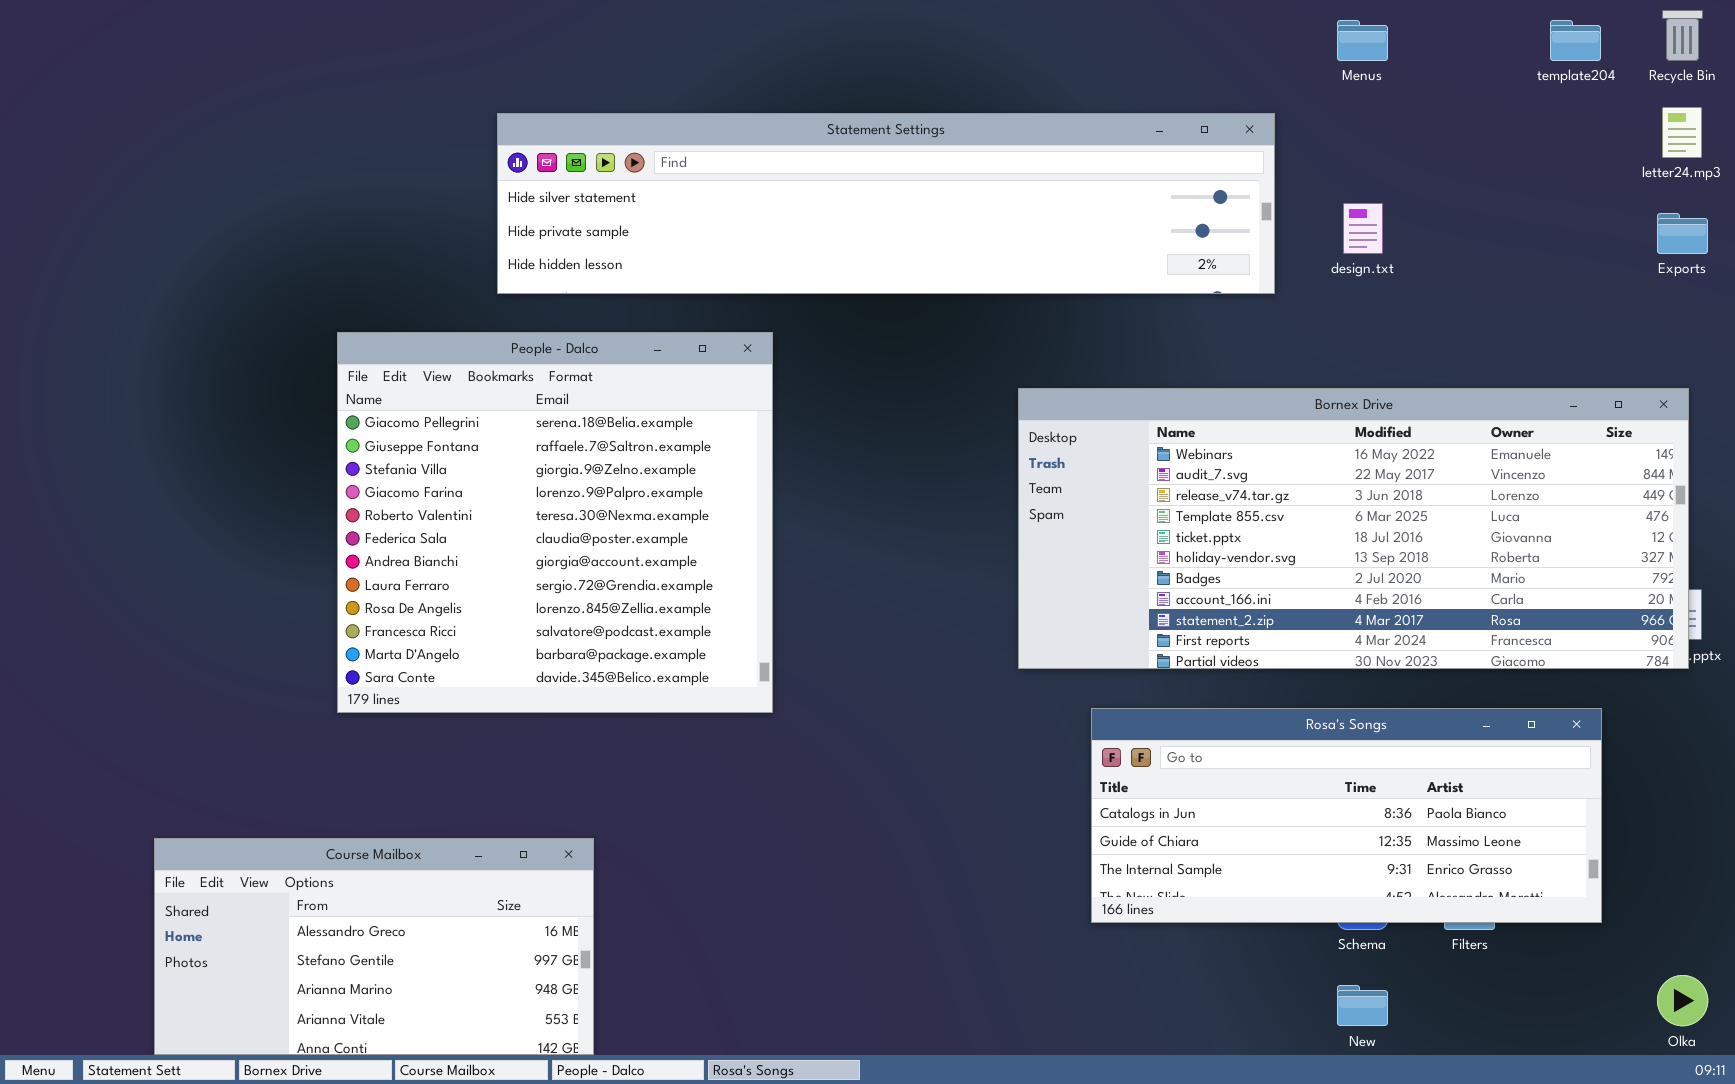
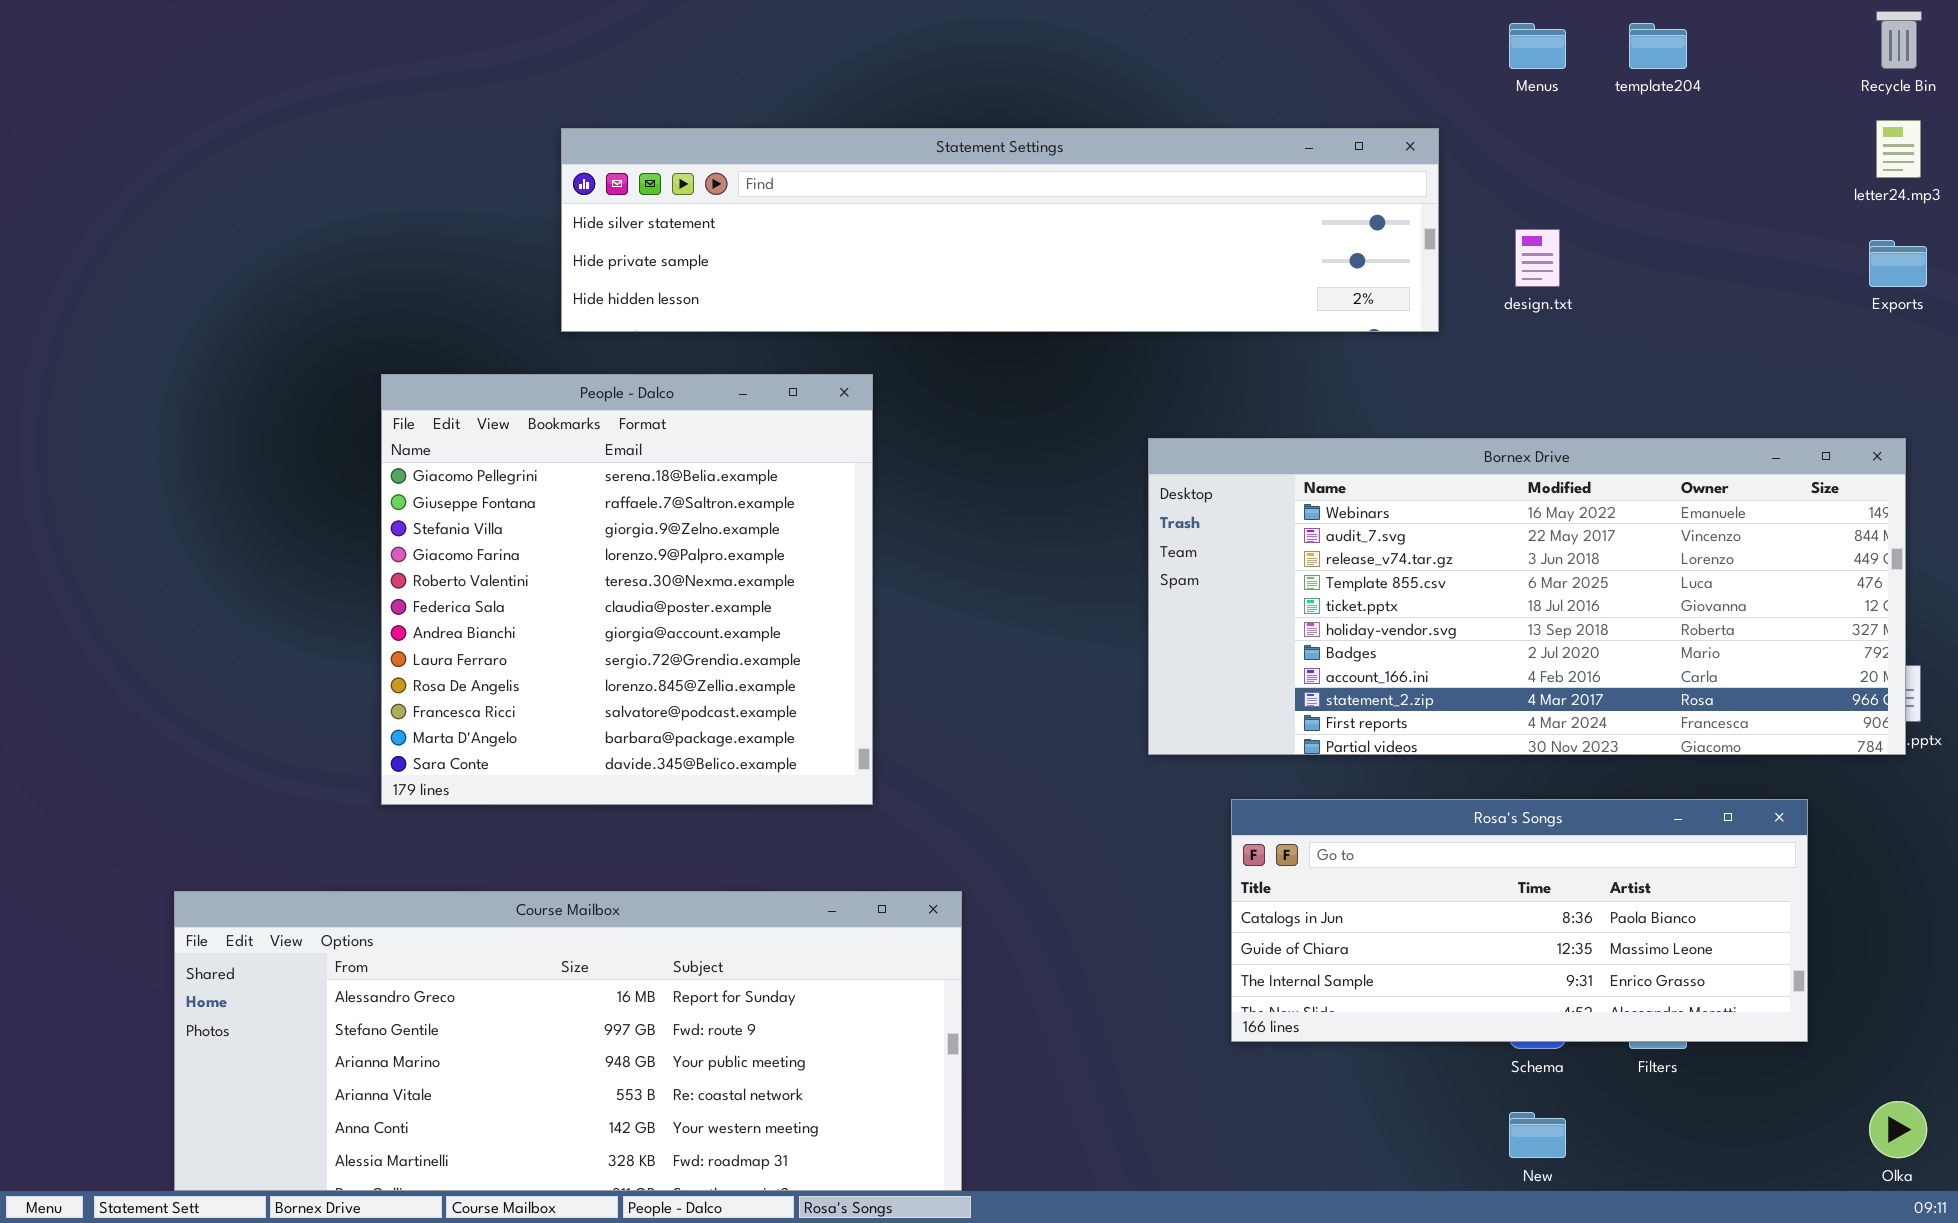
template204: [1550,20,1601,61] -> [1629,23,1687,69], moved
Course Mailbox: [154,838,594,1055] -> [174,891,962,1191], resized

